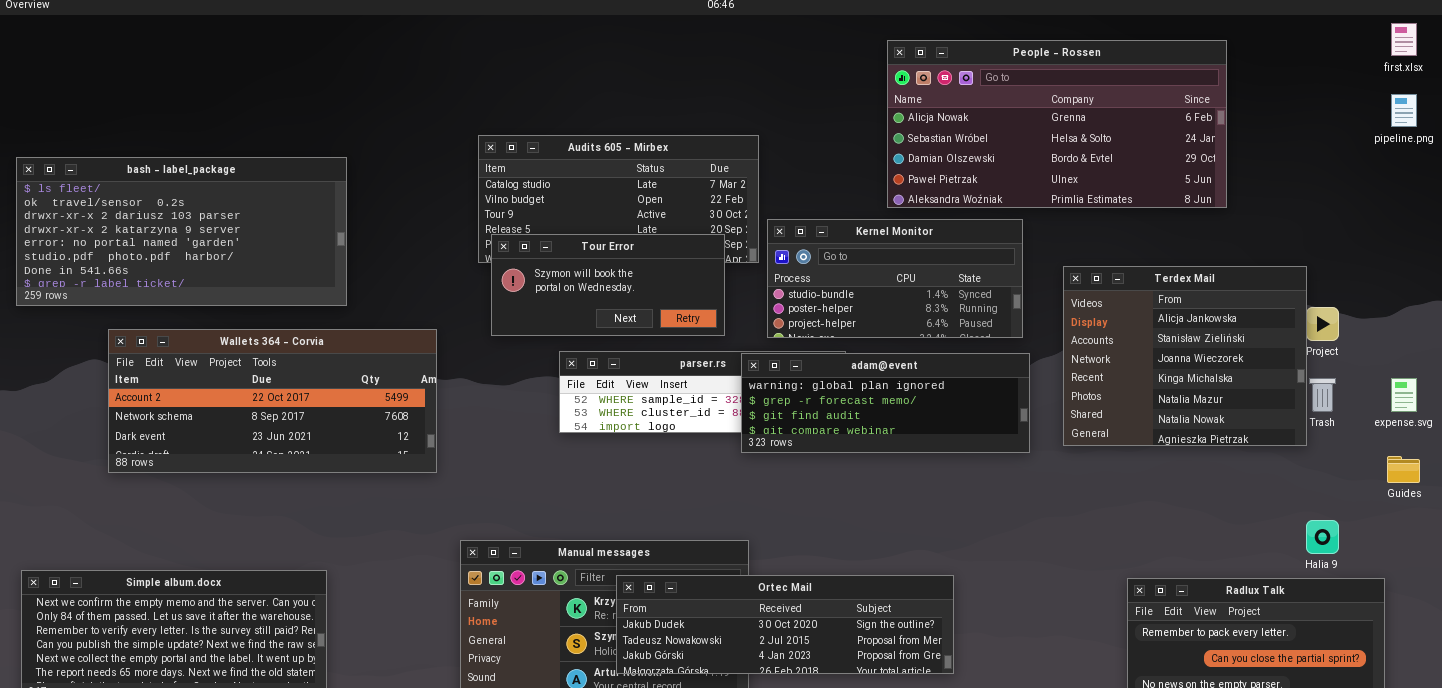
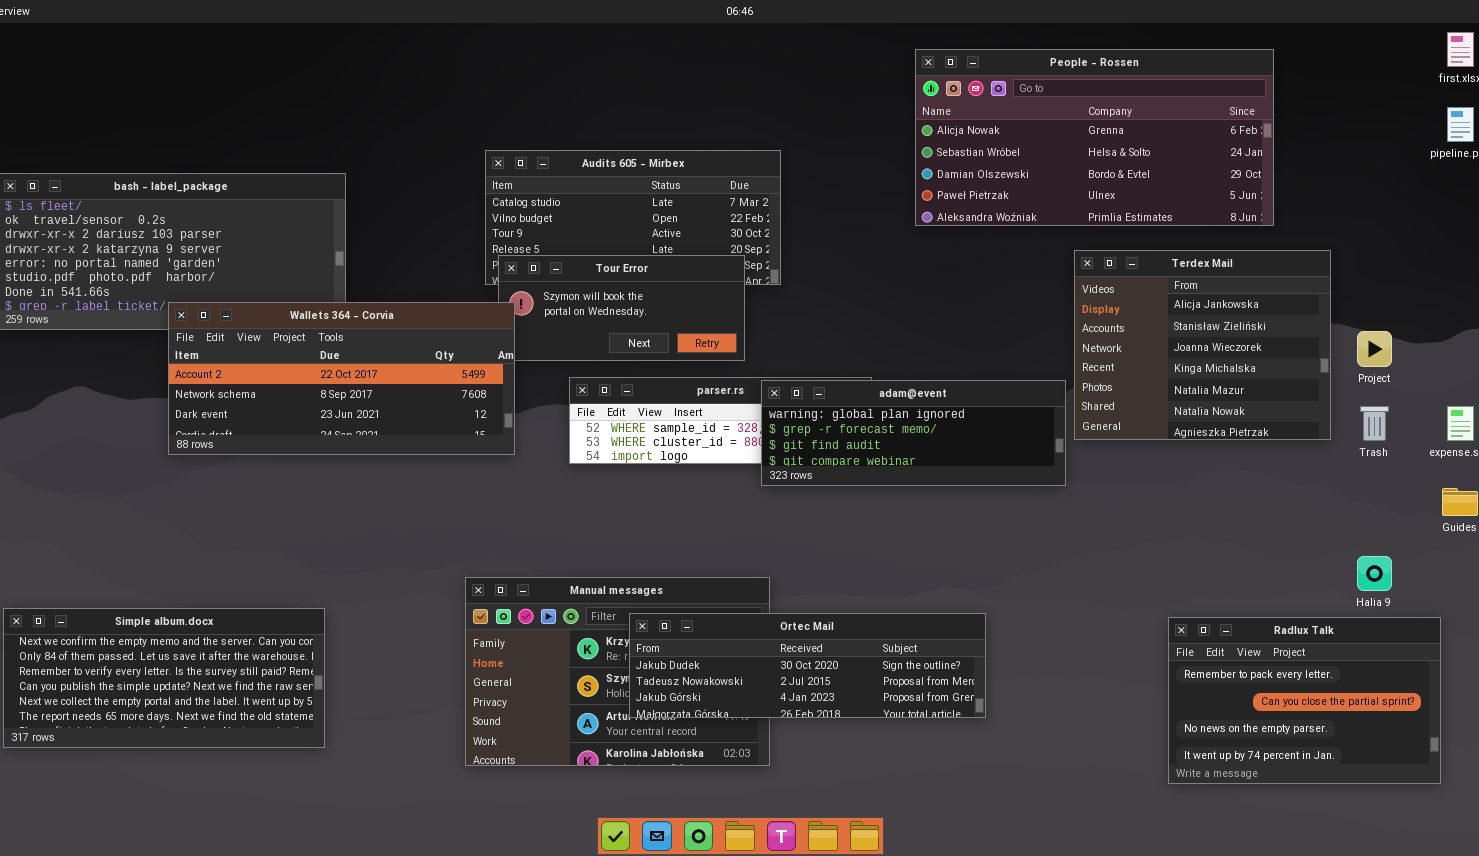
Kernel Monitor: [767,219,1023,338] -> none, closed
Terdex Mail: [1063,266,1307,446] -> [1074,250,1331,440], moved
Wallets 364 - Corvia: [108,329,437,473] -> [168,302,515,455], moved

